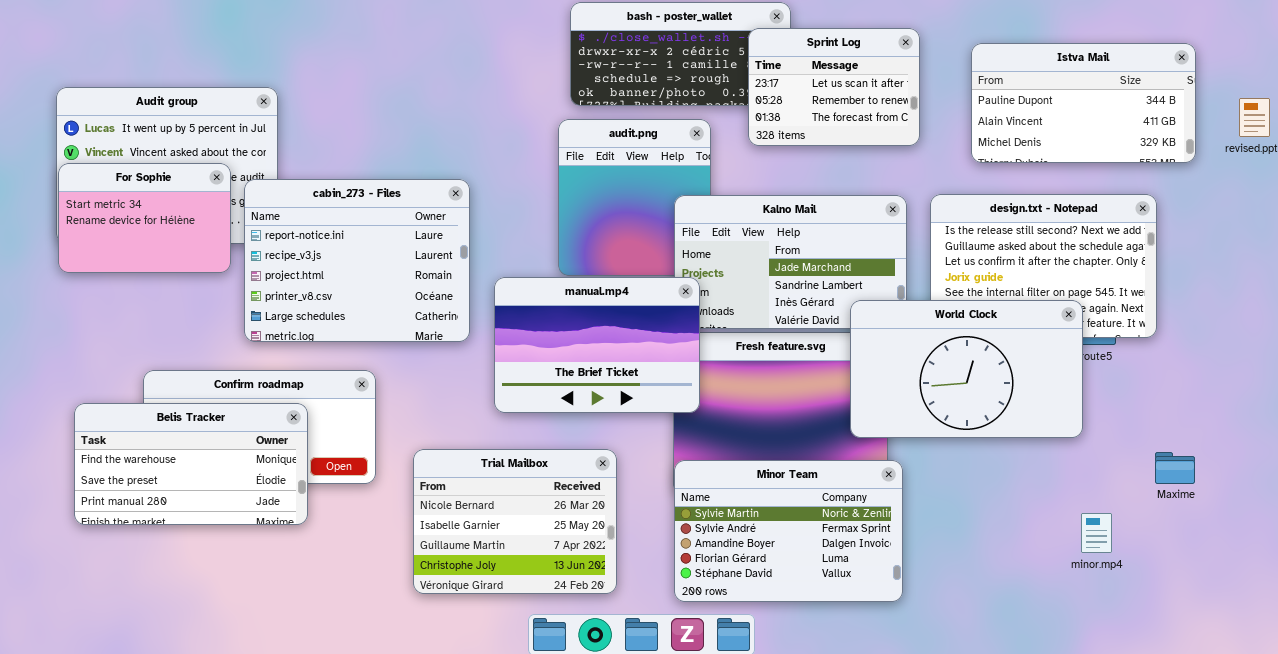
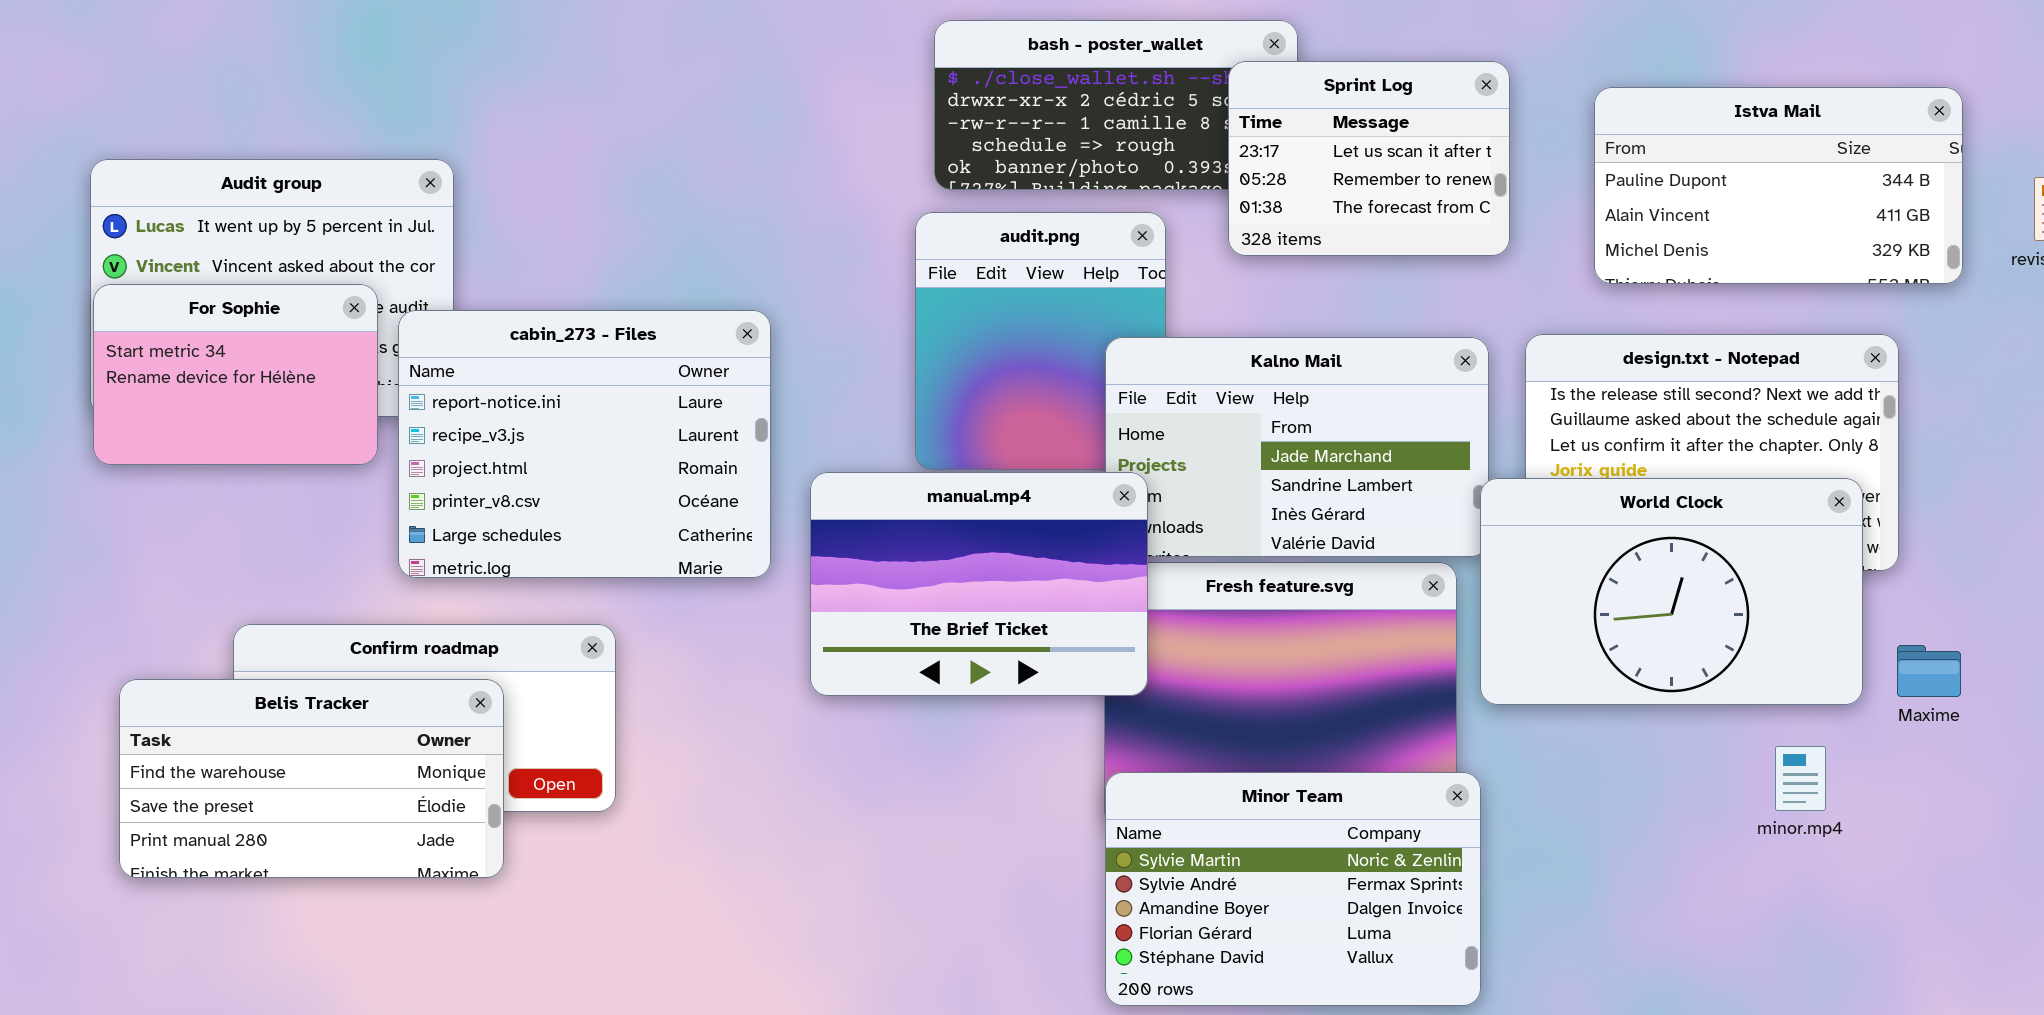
World Clock: [850,300,1083,438] -> [1480,478,1863,705], moved
Trial Mailbox: [413,449,617,594] -> none, closed
Maxime: [1155,452,1195,484] -> [1897,645,1961,697], moved
minor.mp4: [1081,513,1112,553] -> [1775,746,1826,811], moved

